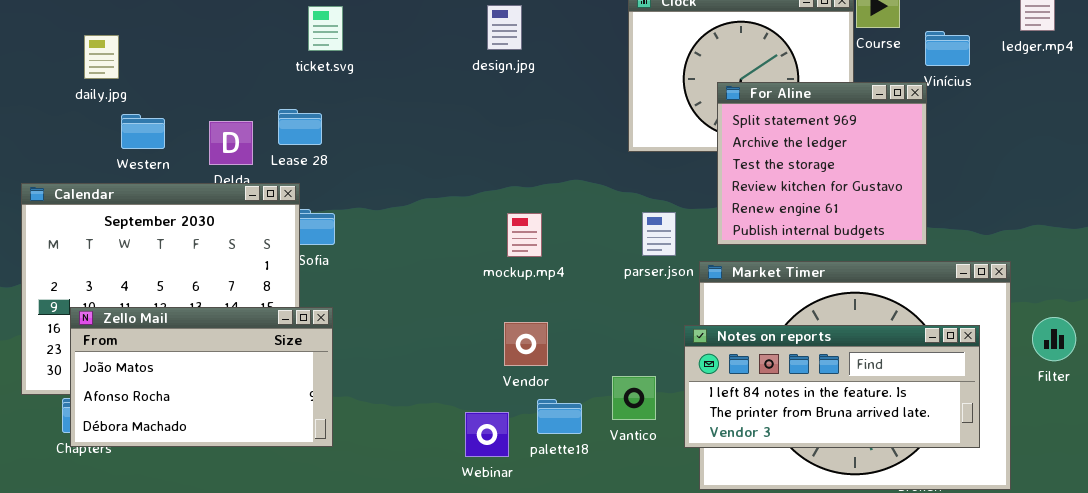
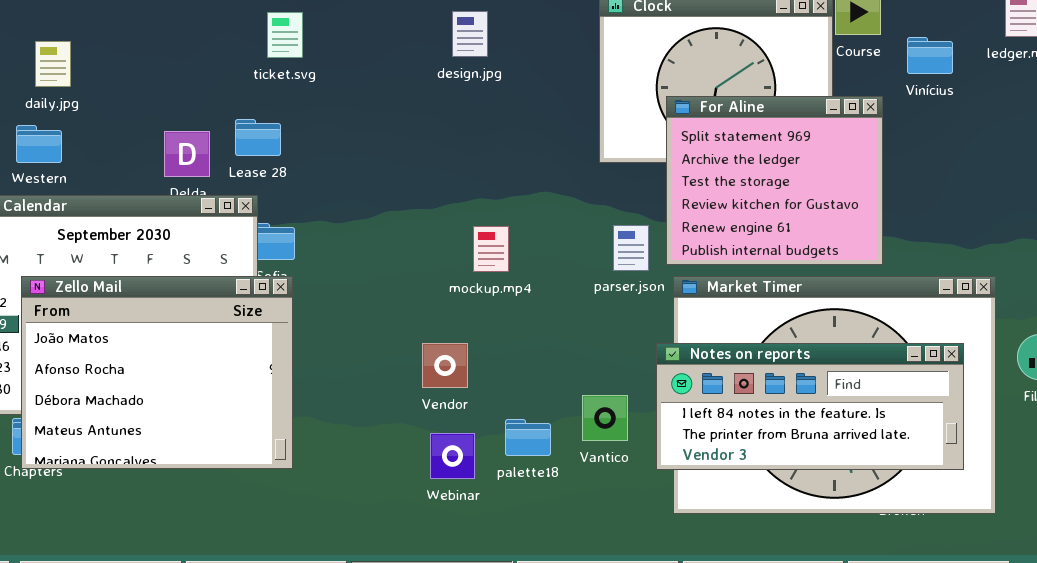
For Aline: [717,82,927,245] -> [666,96,883,265], moved
Western: [121,114,165,149] -> [16,125,62,163], moved
Zello Mail: [70,307,333,447] -> [21,276,293,469], resized
Vendor: [504,322,548,366] -> [422,343,468,388], moved

